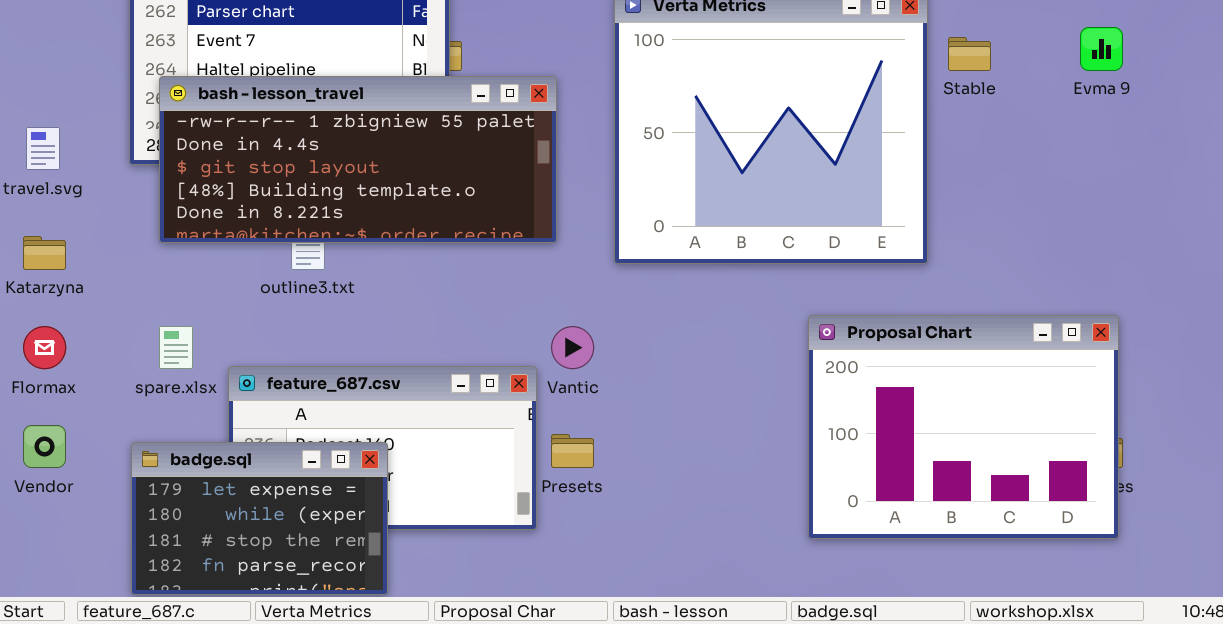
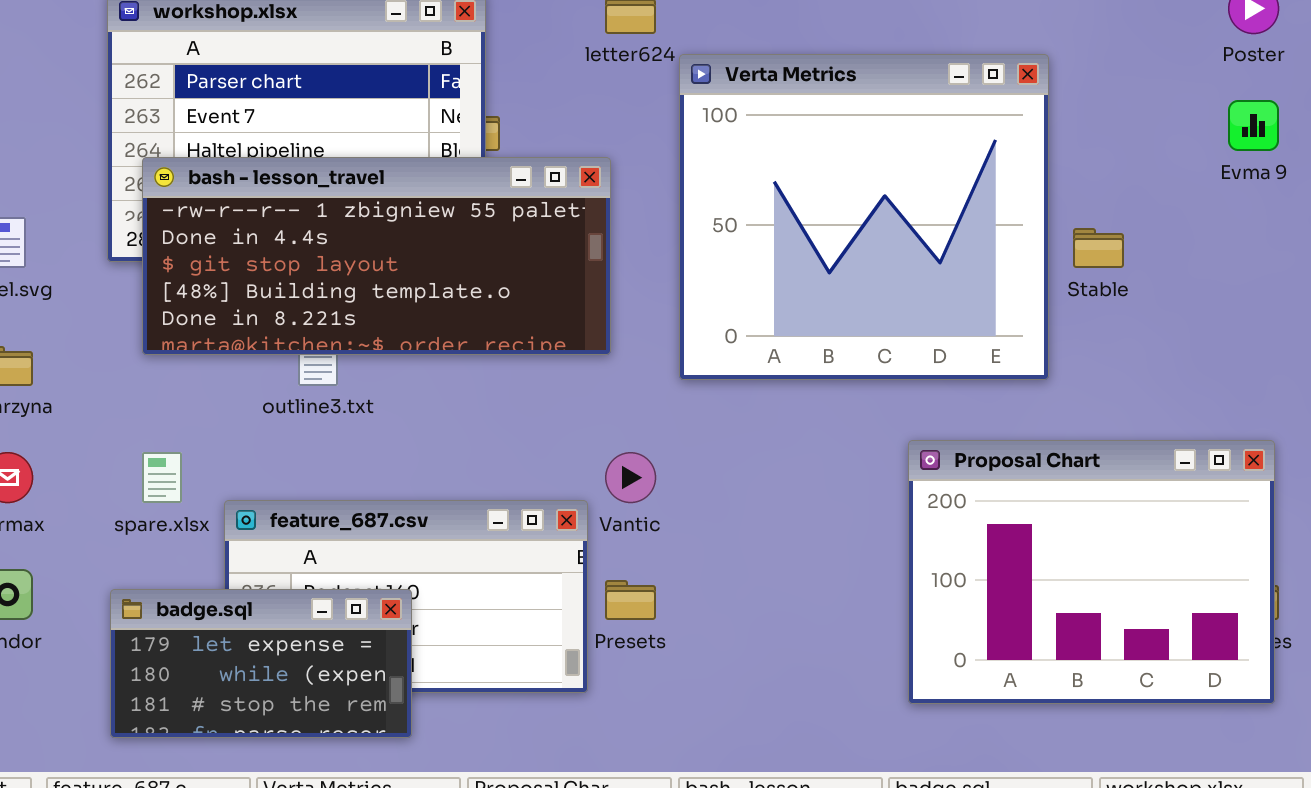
Stable: [948,37,991,71] -> [1073,228,1124,268], moved
badge.sql: [131,442,388,595] -> [110,589,412,738], resized

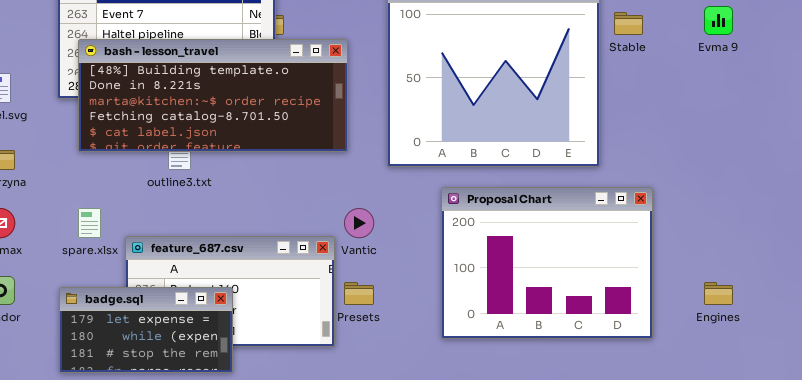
bash - lesson_travel: [142,157,611,355] -> [78,39,348,152], scrolled down 3 rows
Stable: [1073,228,1124,268] -> [614,12,643,35], moved
Proposal Chart: [908,440,1275,704] -> [441,187,653,339], moved

